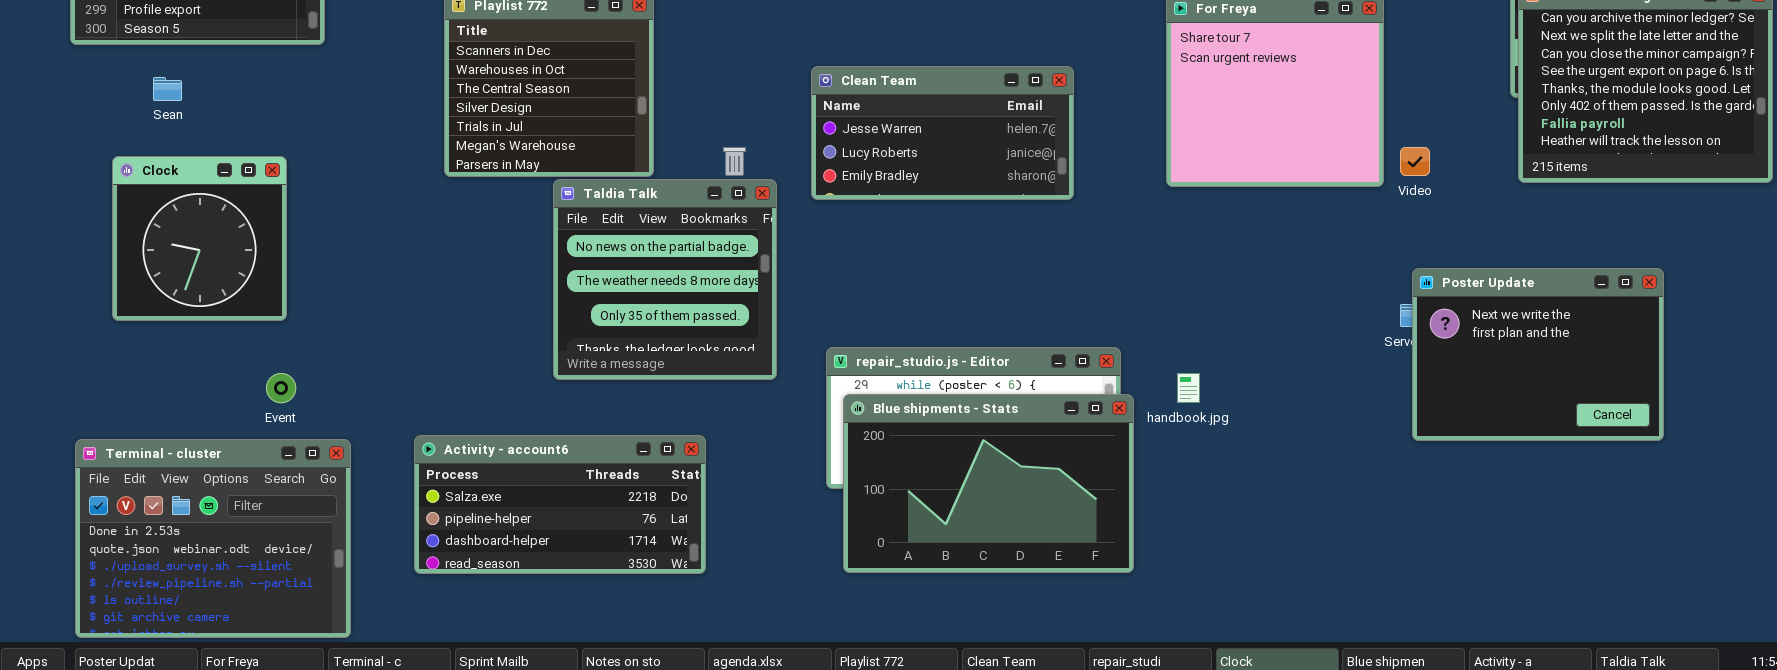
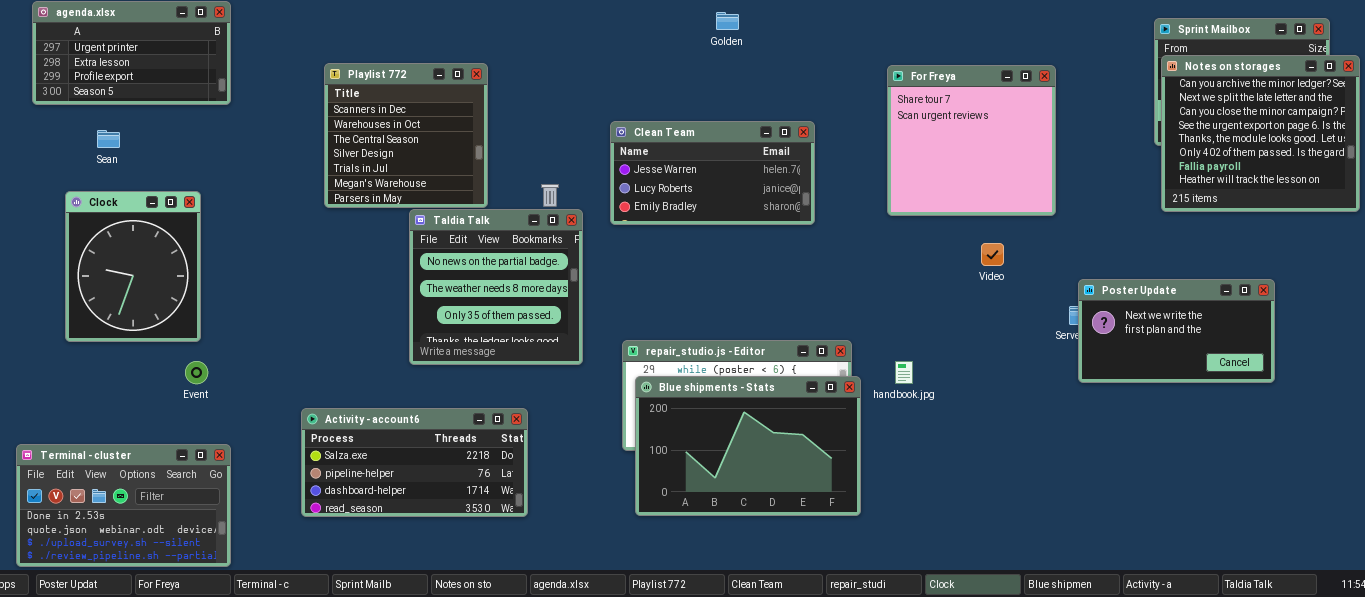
Video: [1400,147,1430,176] -> [981,243,1004,266], moved
Clock: [112,156,287,321] -> [65,191,201,342], resized
Poster Update: [1412,268,1664,441] -> [1078,279,1275,383], resized
Terminal - cluster: [75,439,351,638] -> [16,444,231,567], moved, resized

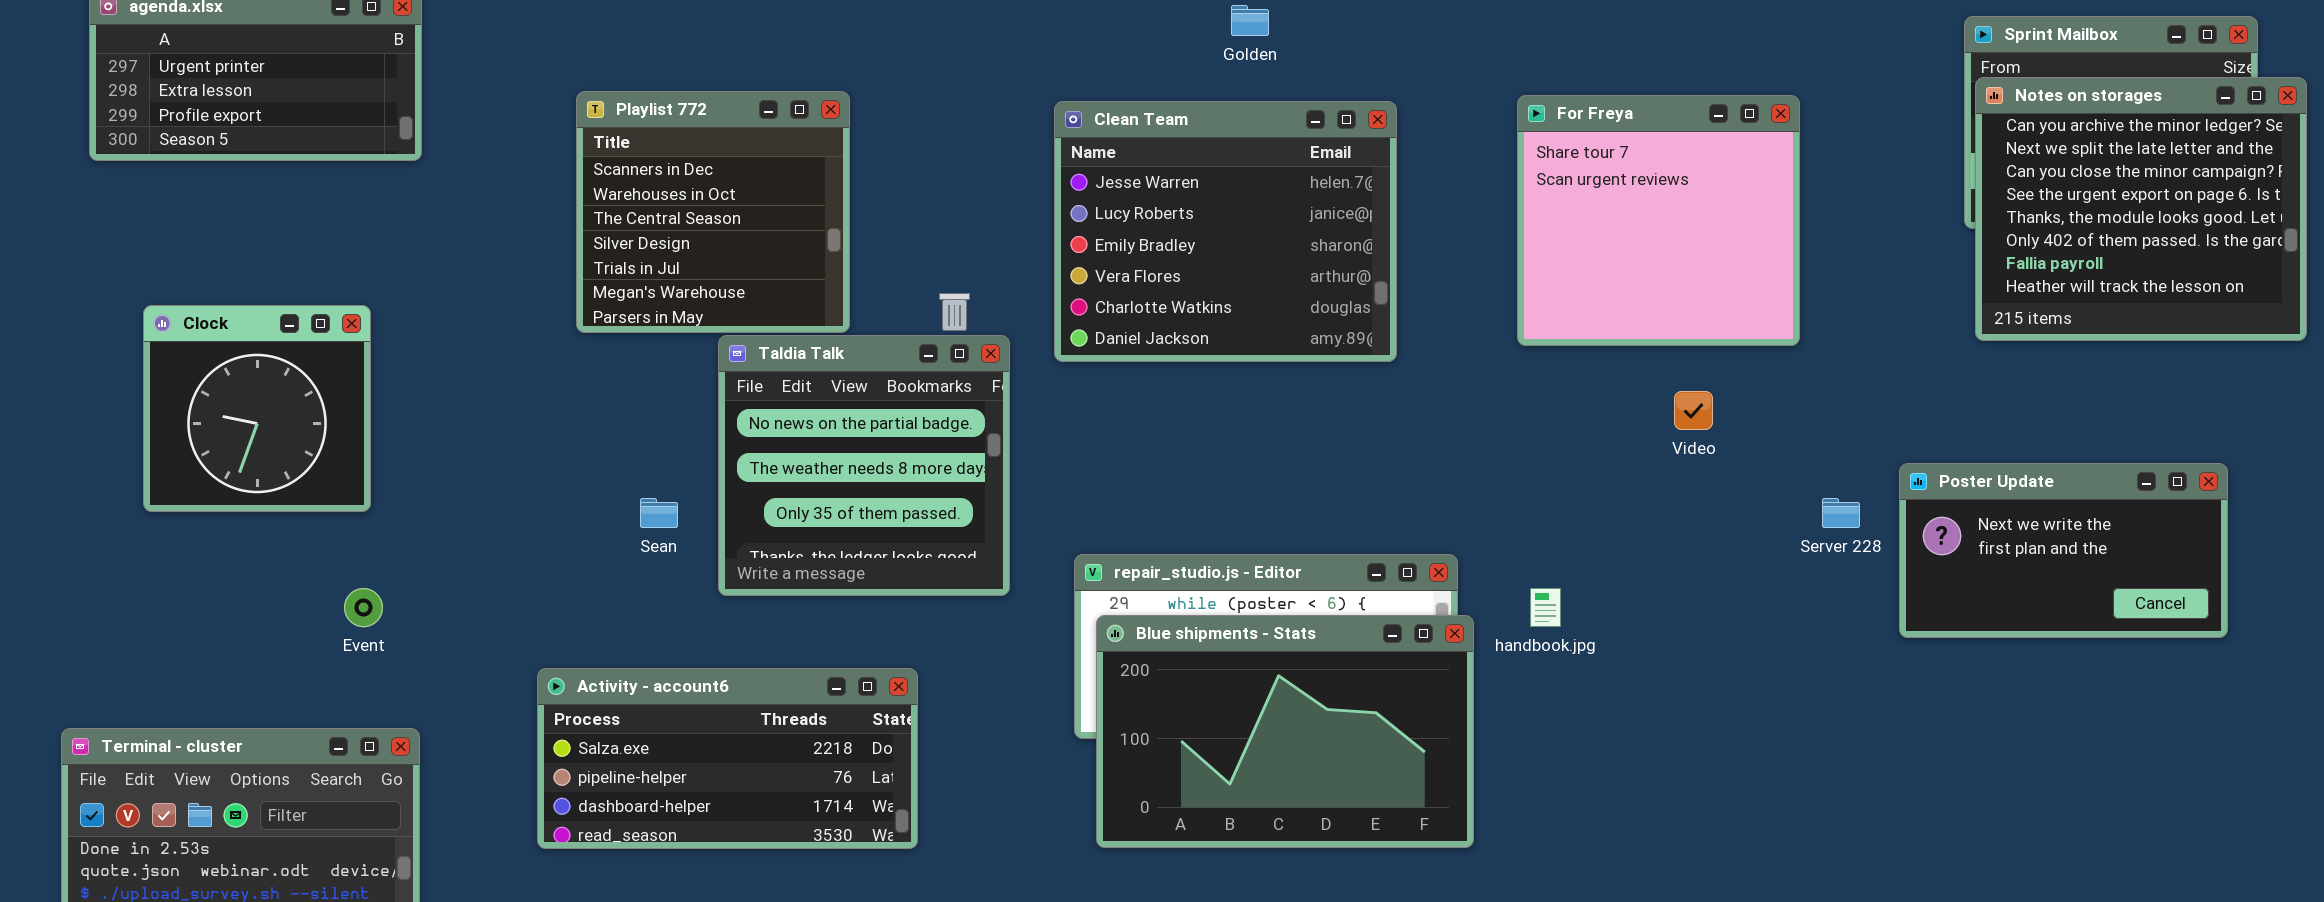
Clean Team: [610,121,815,225] -> [1054,101,1397,362], resized
Sean: [97,130,120,148] -> [640,498,678,528], moved
Clock: [65,191,201,342] -> [143,305,371,512], resized
Poster Update: [1078,279,1275,383] -> [1899,463,2228,638], moved

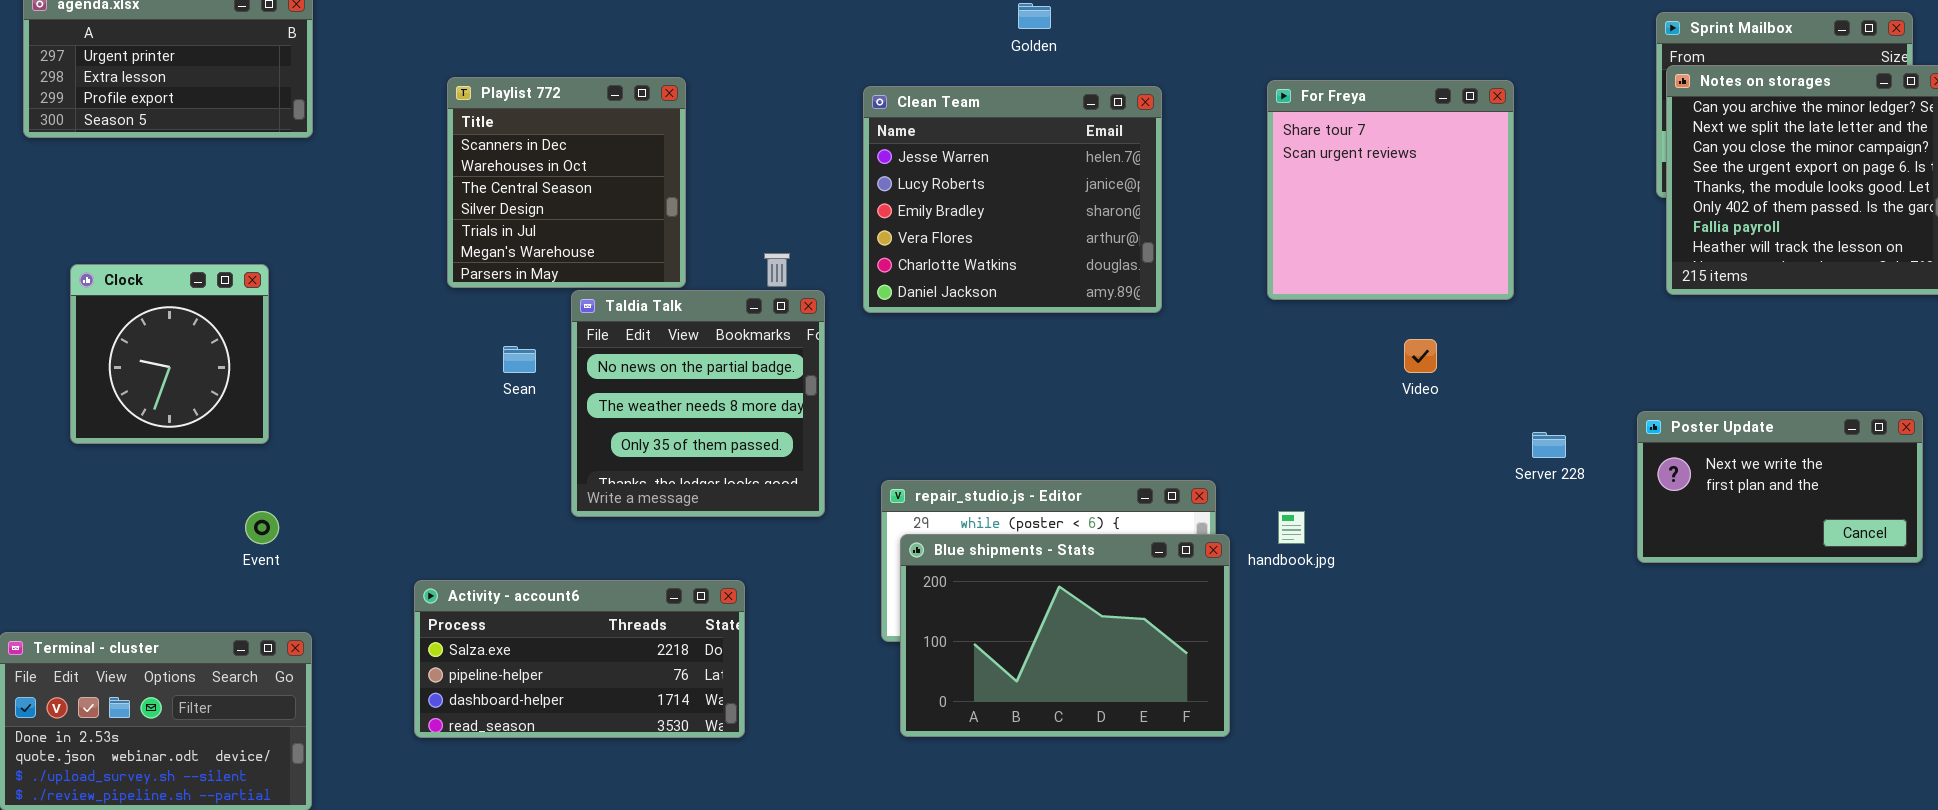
Poster Update: [1899,463,2228,638] -> [1637,411,1923,563], moved
Sean: [640,498,678,528] -> [503,346,536,373], moved

